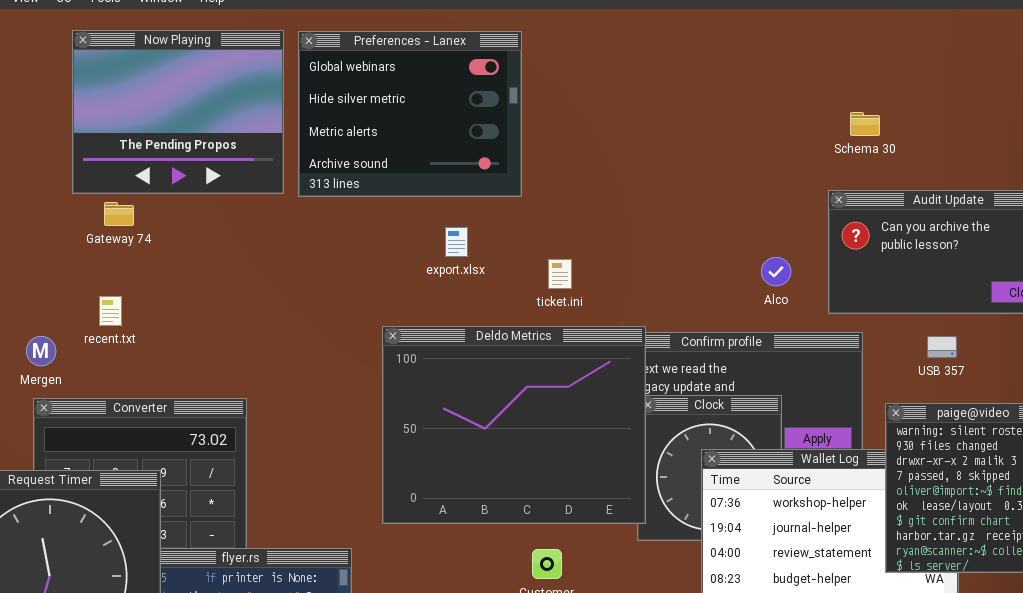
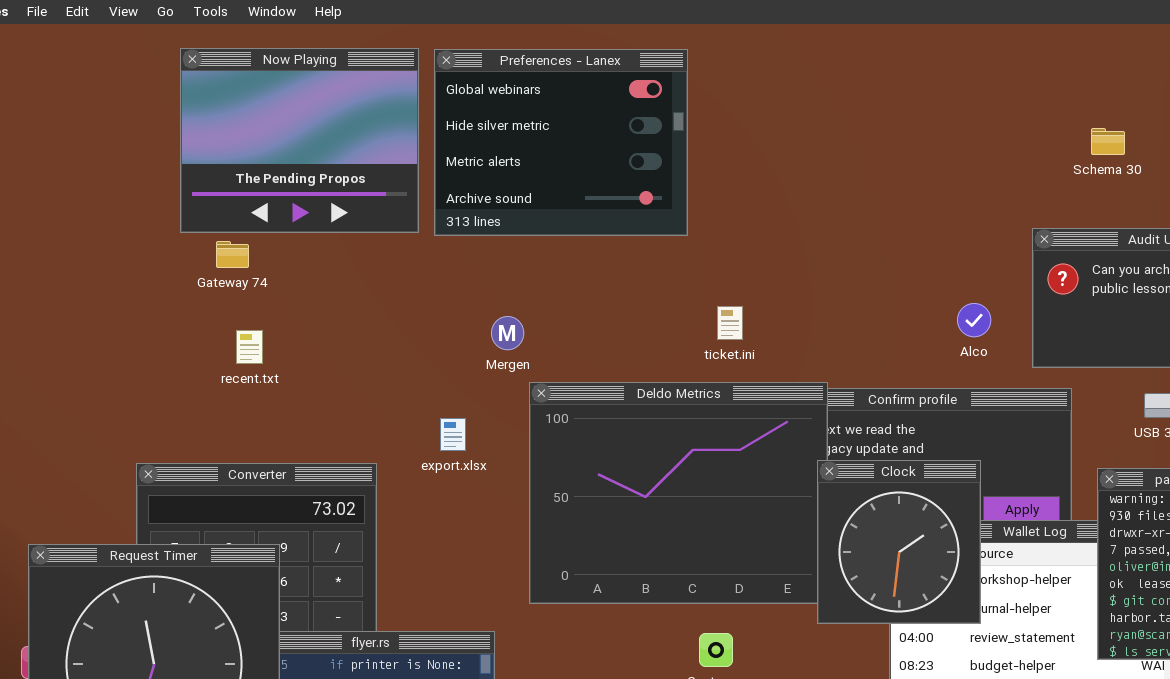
Schema 30: [850,112,880,136] -> [1091,128,1125,155], moved
export.xlsx: [445,227,468,257] -> [440,418,466,451], moved
recent.txt: [99,296,122,326] -> [236,330,263,364], moved
Mergen: [26,336,56,366] -> [491,316,524,350], moved
Clock: [637,395,782,541] -> [817,460,981,624], raised

